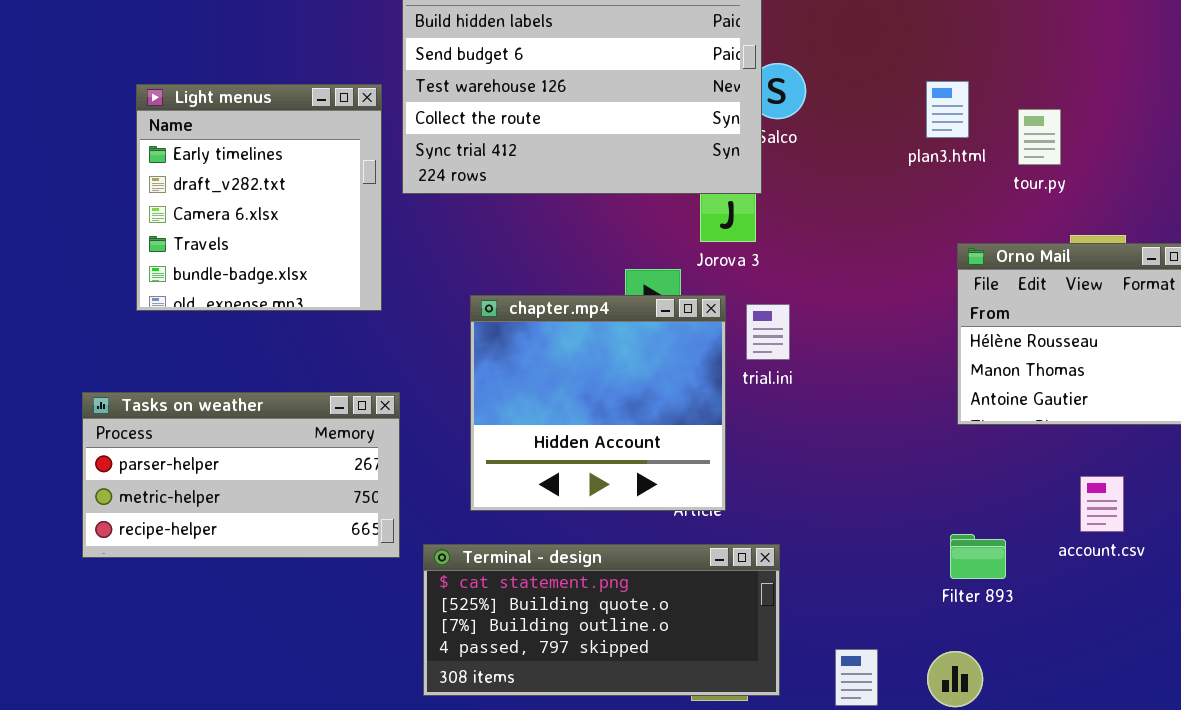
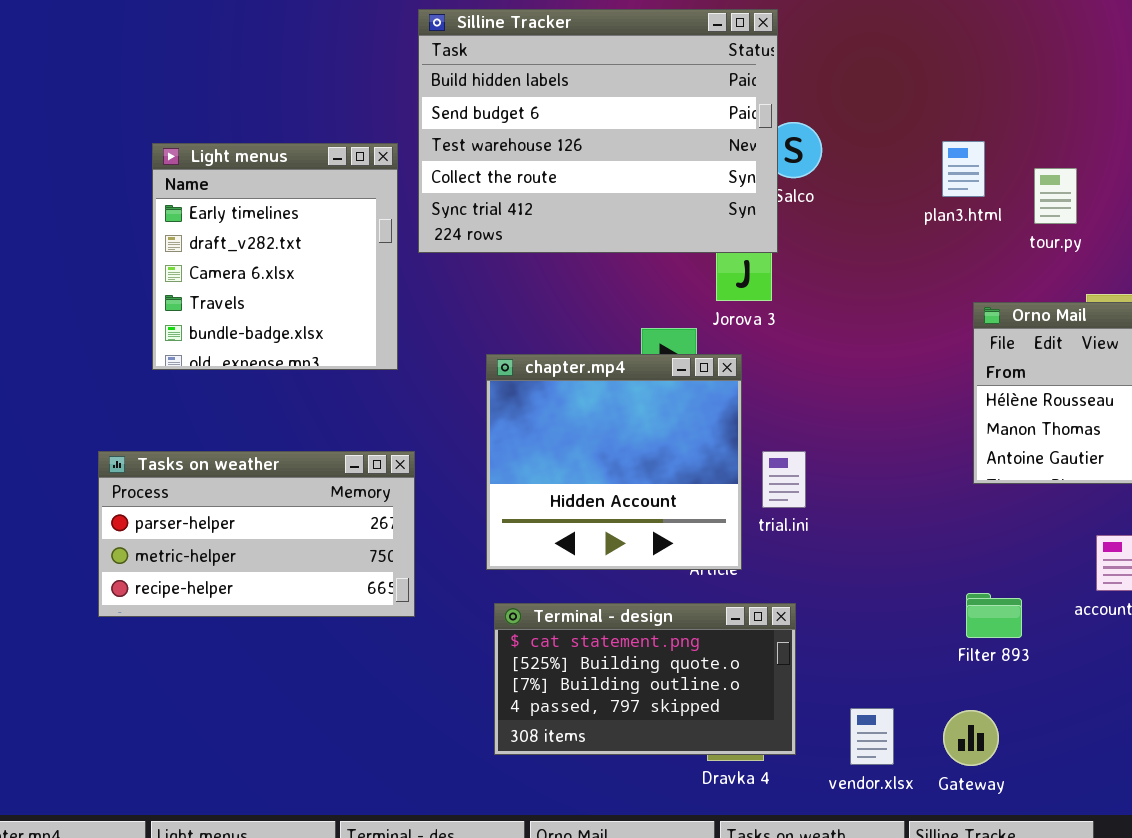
trial.ini: [746,304,790,360] -> [762,451,806,508], moved
Terminal - design: [423,544,780,696] -> [494,603,796,755], resized

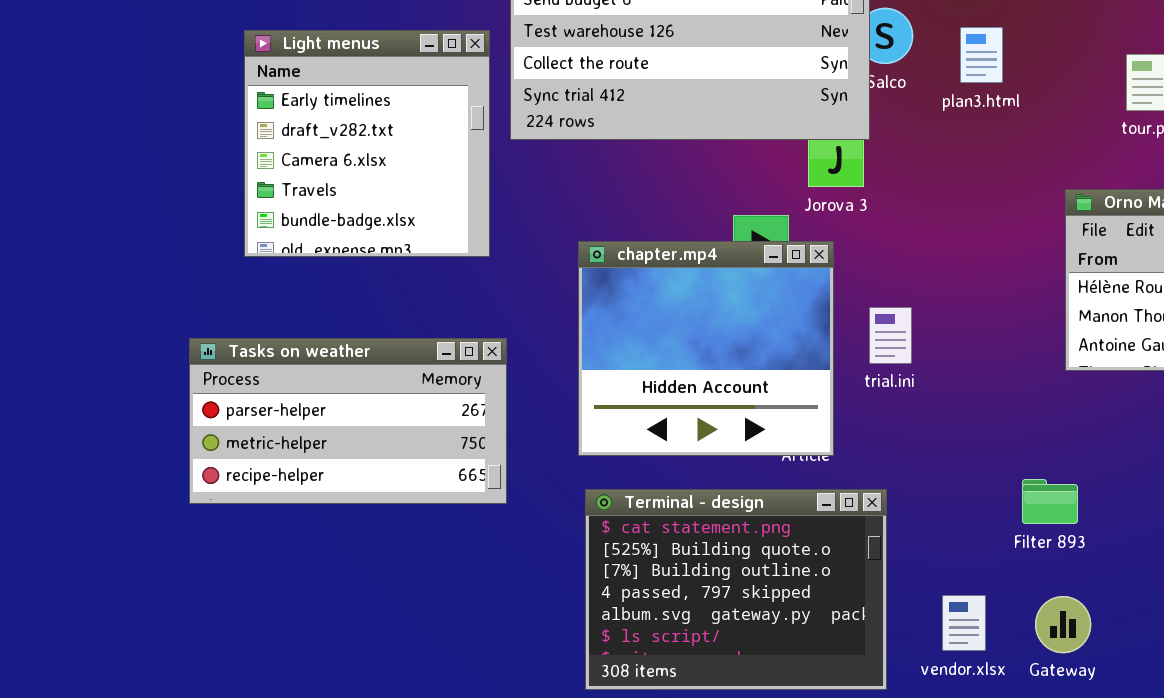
plan3.html: [942,141,985,197] -> [960,27,1003,83], moved
trial.ini: [762,451,806,508] -> [869,307,912,364], moved
Filter 893: [966,593,1022,638] -> [1022,479,1078,524], moved
Terminal - design: [494,603,796,755] -> [585,489,887,690], resized

